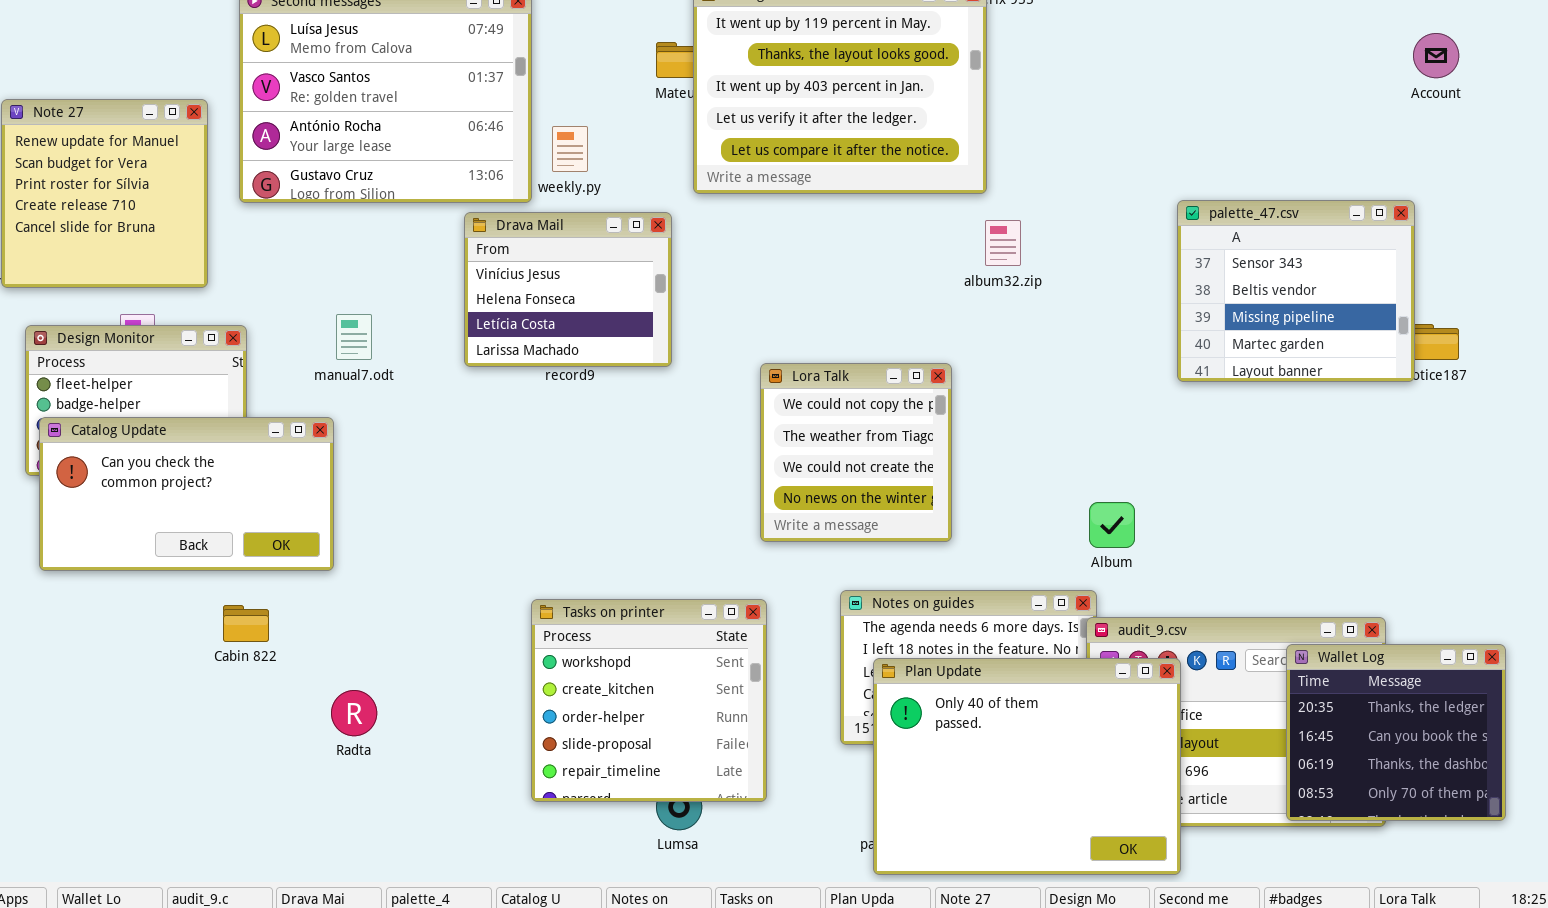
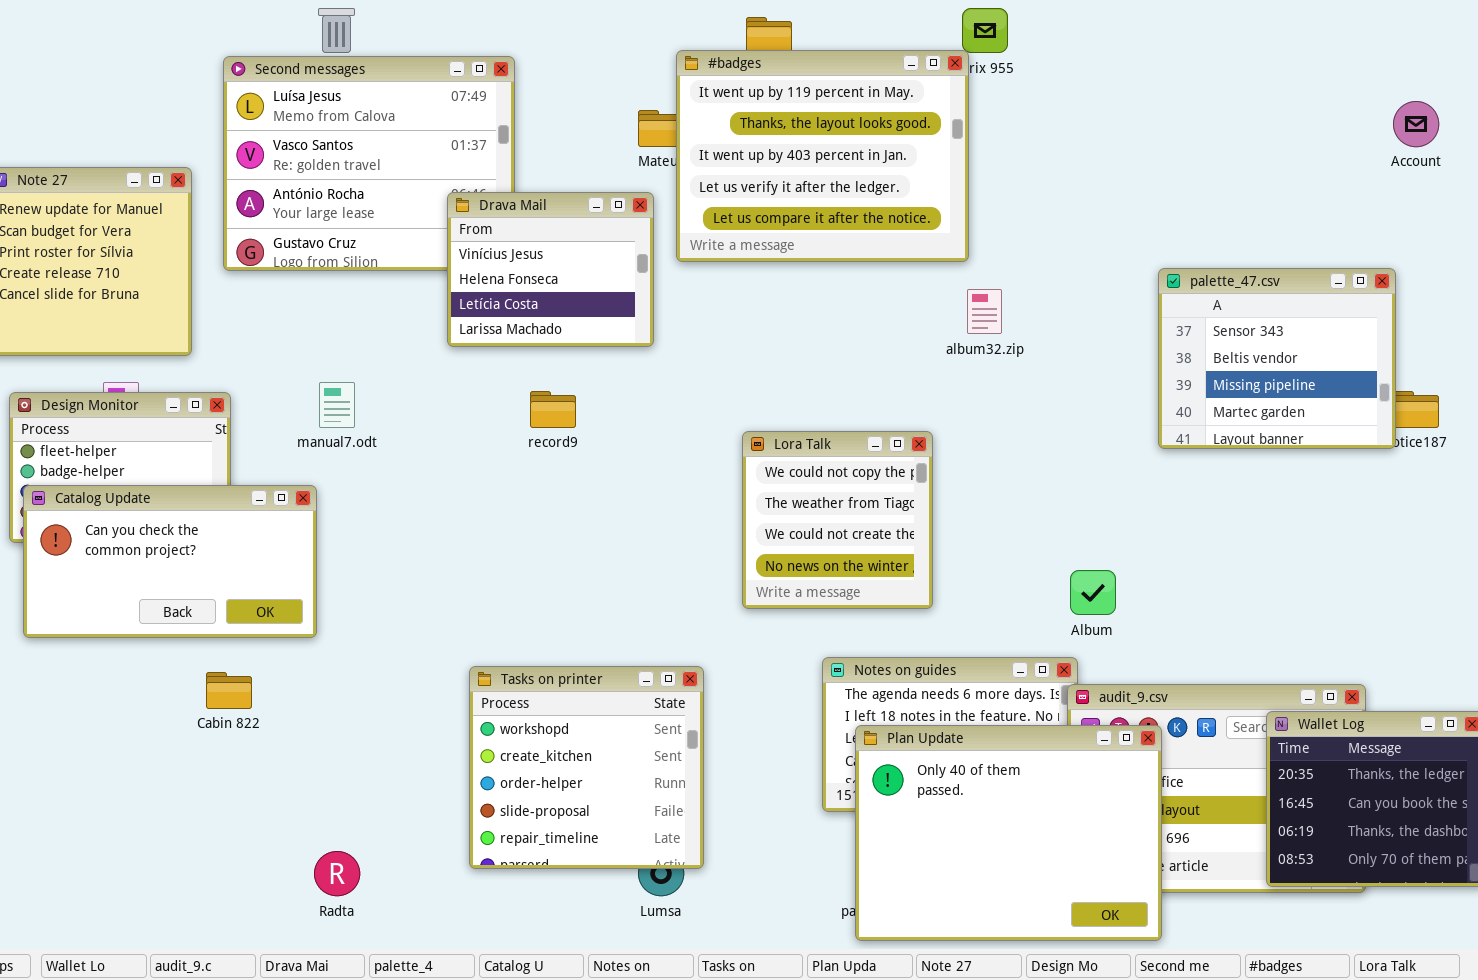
Drava Mail: [464,212,672,367] -> [447,192,654,347], moved
Tasks on printer: [531,599,767,802] -> [469,666,704,869], moved
Radta: [331,690,377,736] -> [314,851,360,896], moved

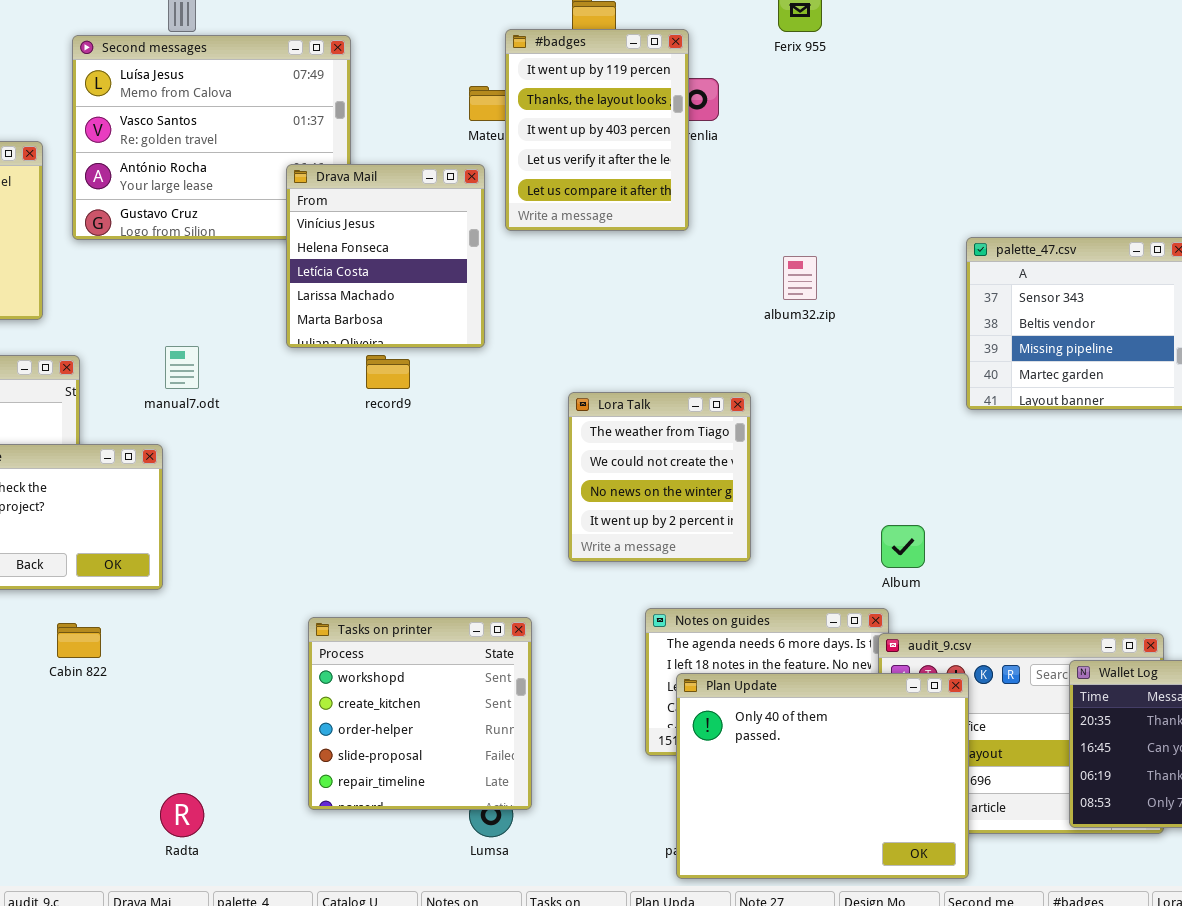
#badges: [676,50,969,262] -> [505,29,689,231], resized
Drava Mail: [447,192,654,347] -> [286,164,485,348], resized
Lora Talk: [742,431,933,609] -> [568,392,751,562], scrolled down 1 row

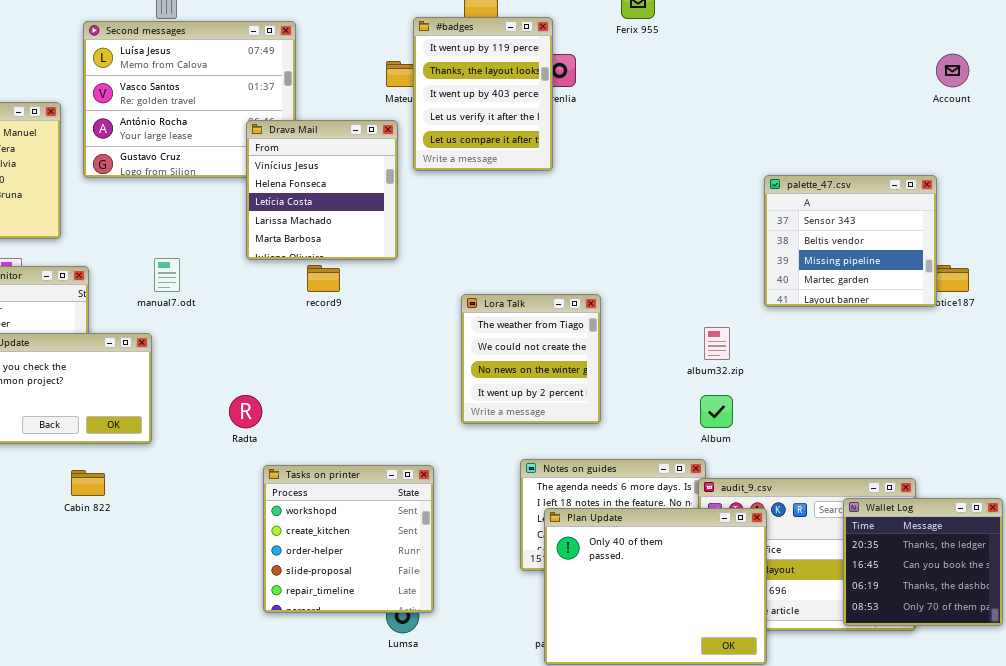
album32.zip: [783,256,817,300] -> [704,327,730,360], moved
Radta: [160,793,204,837] -> [229,395,262,428], moved

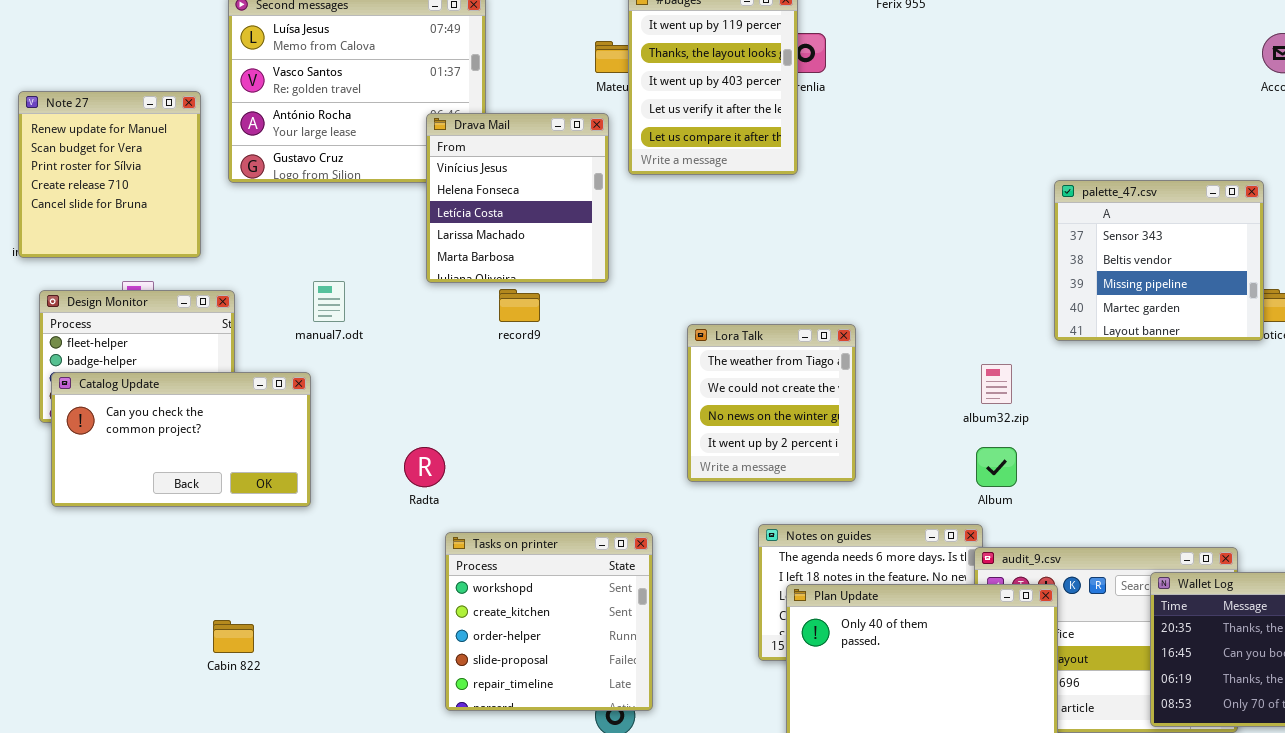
Cabin 822: [71,470,105,496] -> [213,620,254,653], moved

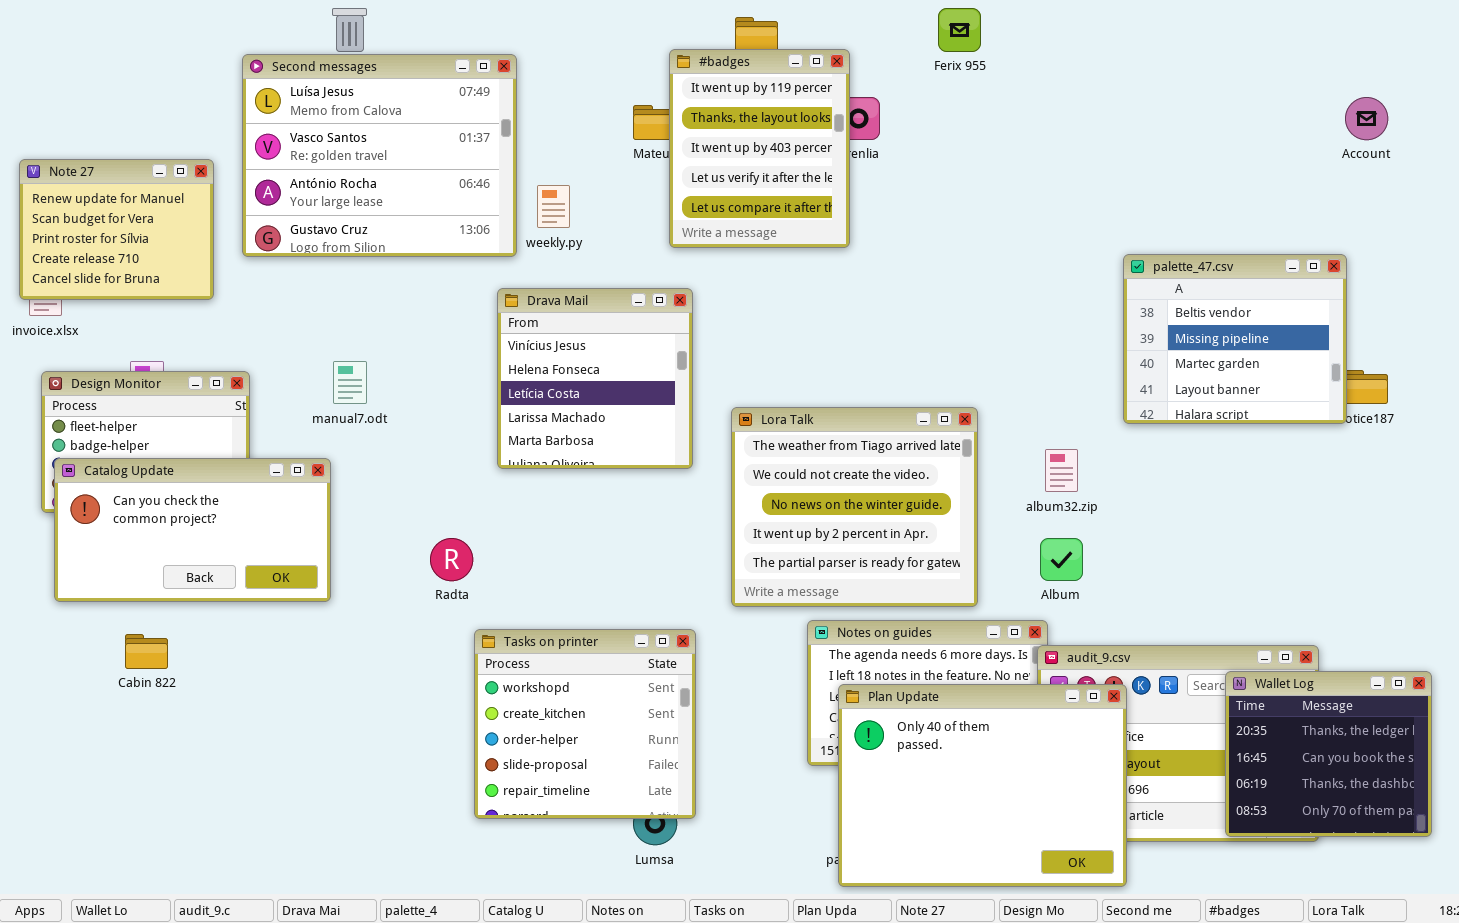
Note 27: [18,91,201,258] -> [19,159,214,300], resized
Drava Mail: [426,113,609,283] -> [497,288,693,469], moved
palette_47.csv: [1054,180,1264,341] -> [1123,254,1347,424], scrolled down 1 row
Lora Talk: [687,324,856,482] -> [731,407,978,607], resized
Cabin 822: [213,620,254,653] -> [125,634,168,669], moved

